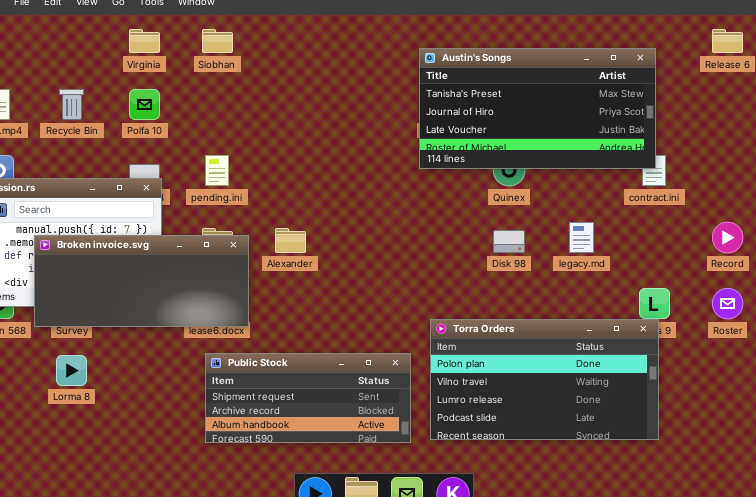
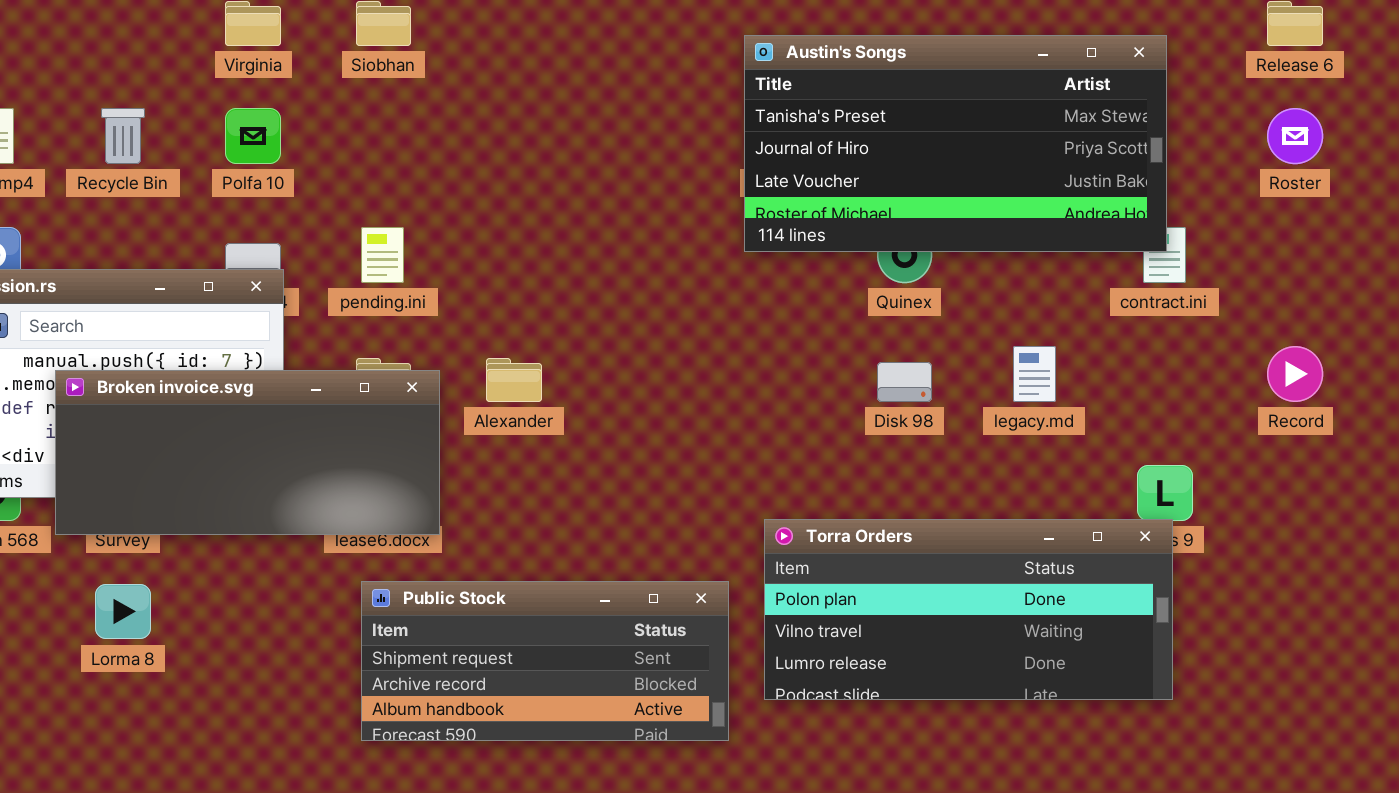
Roster: [712,288,743,319] -> [1267,108,1323,164], moved
Torra Orders: [430,319,659,440] -> [764,519,1173,700], resized

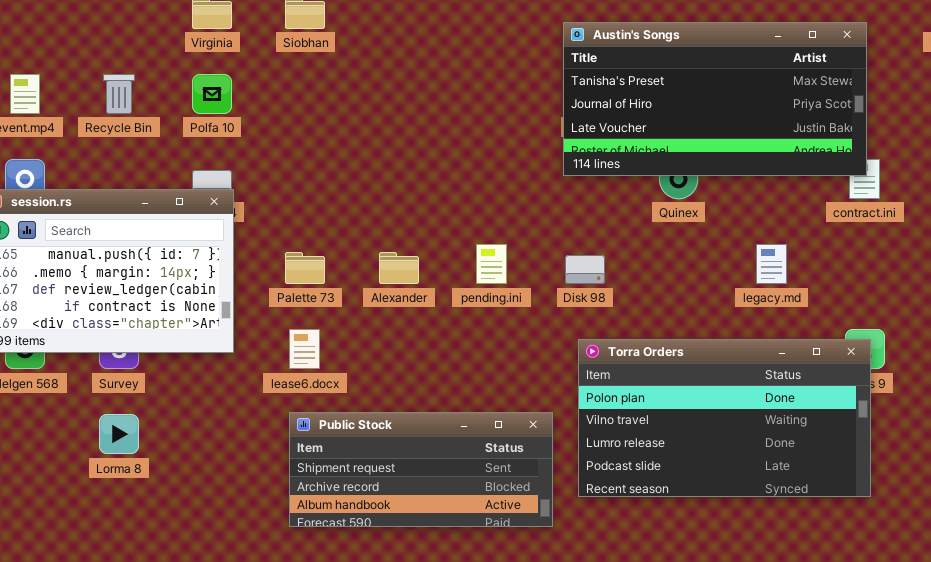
pending.ini: [361,227,404,283] -> [476,244,507,284], moved
Disk 98: [877,362,932,402] -> [565,255,605,284], moved
Broken invoice.svg: [55,370,440,535] -> none, closed
Torra Orders: [764,519,1173,700] -> [578,339,871,497], resized

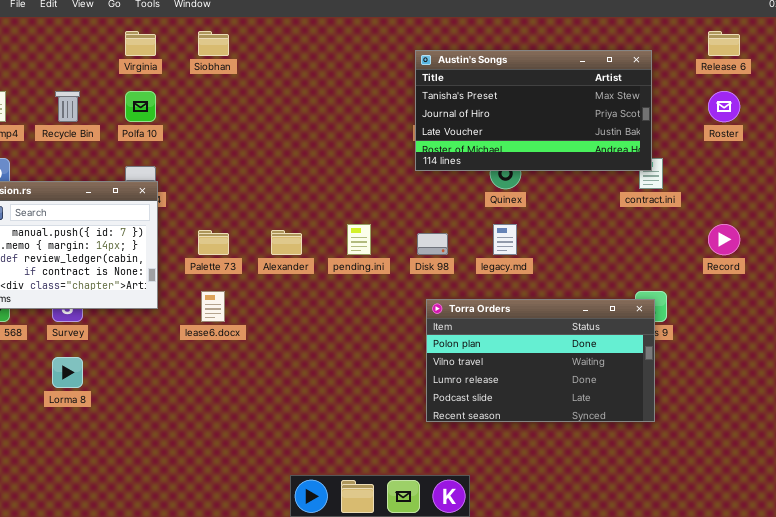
legacy.md: [756,244,787,284] -> [493,224,517,255], moved
Public Stock: [289,412,553,527] -> none, closed

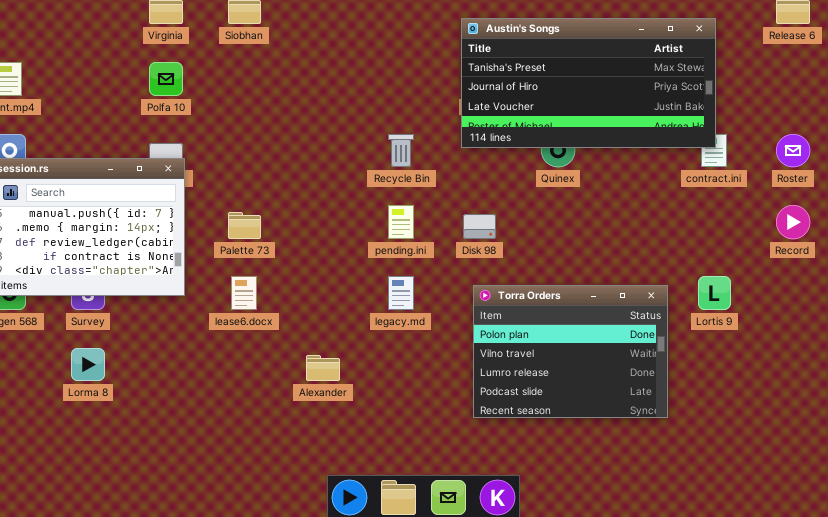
Recycle Bin: [55,91,80,122] -> [388,134,414,167], moved
Roster: [708,91,740,122] -> [776,134,810,167], moved
legacy.md: [493,224,517,255] -> [388,276,414,310], moved
Alexander: [271,230,302,255] -> [306,355,340,381], moved
Torra Orders: [426,299,655,422] -> [473,285,668,418], resized

